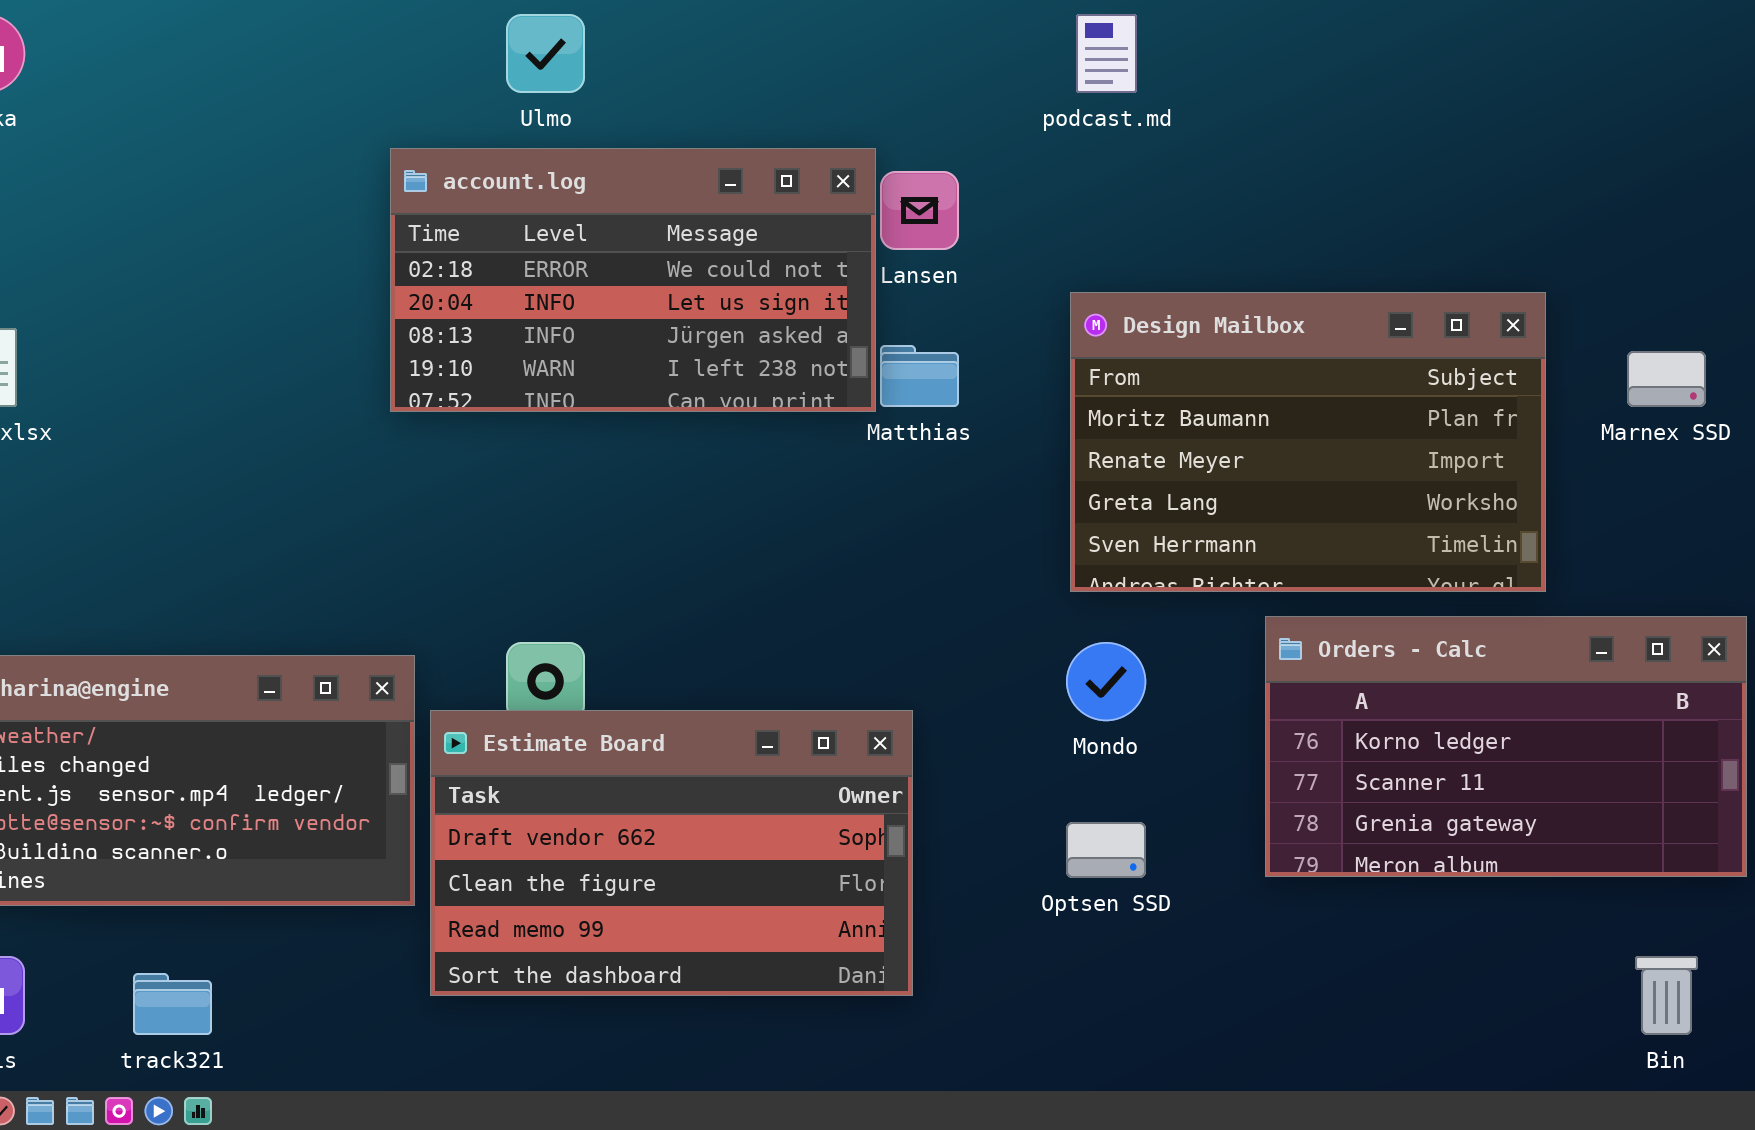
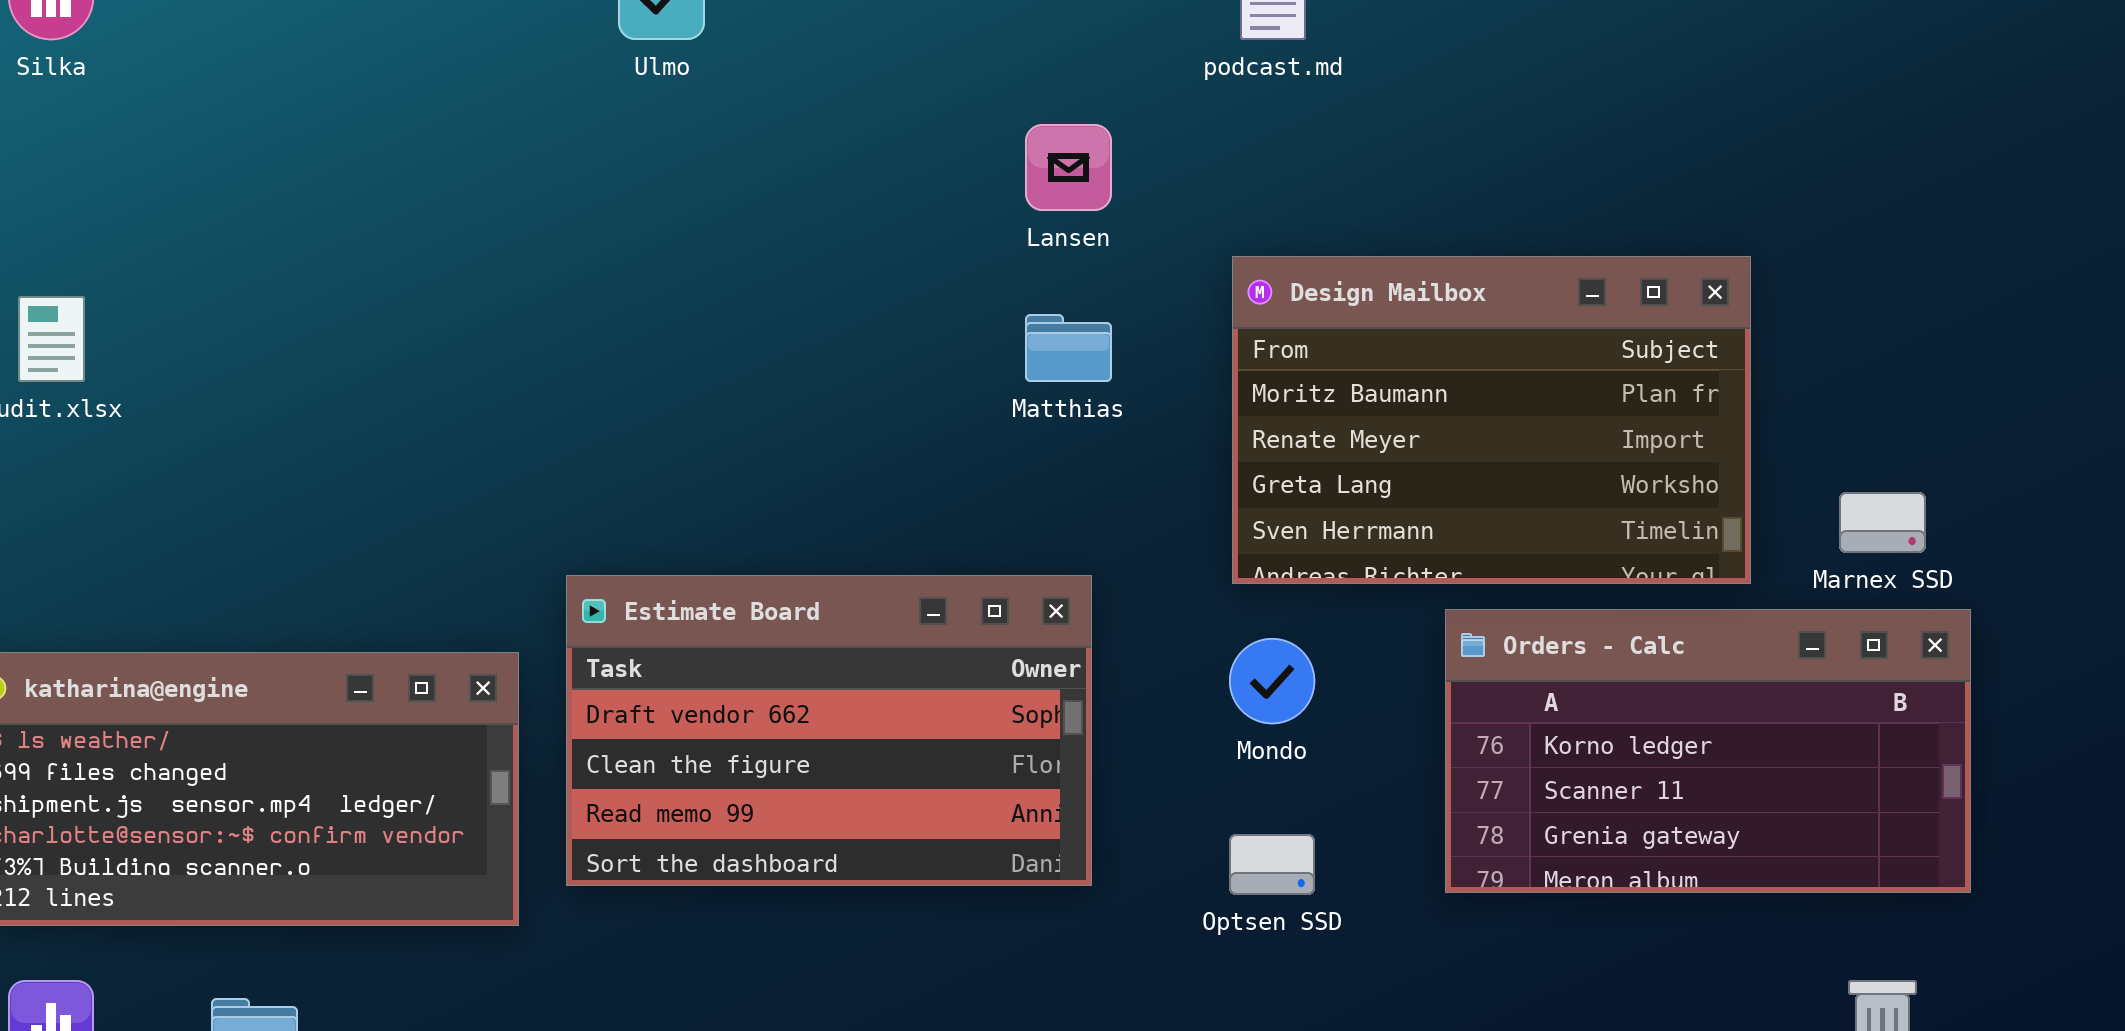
account.log: [390,148,876,412] -> none, closed
Marnex SSD: [1627,351,1706,407] -> [1839,492,1926,553], moved
Estimate Board: [430,710,913,996] -> [566,575,1092,886], moved

